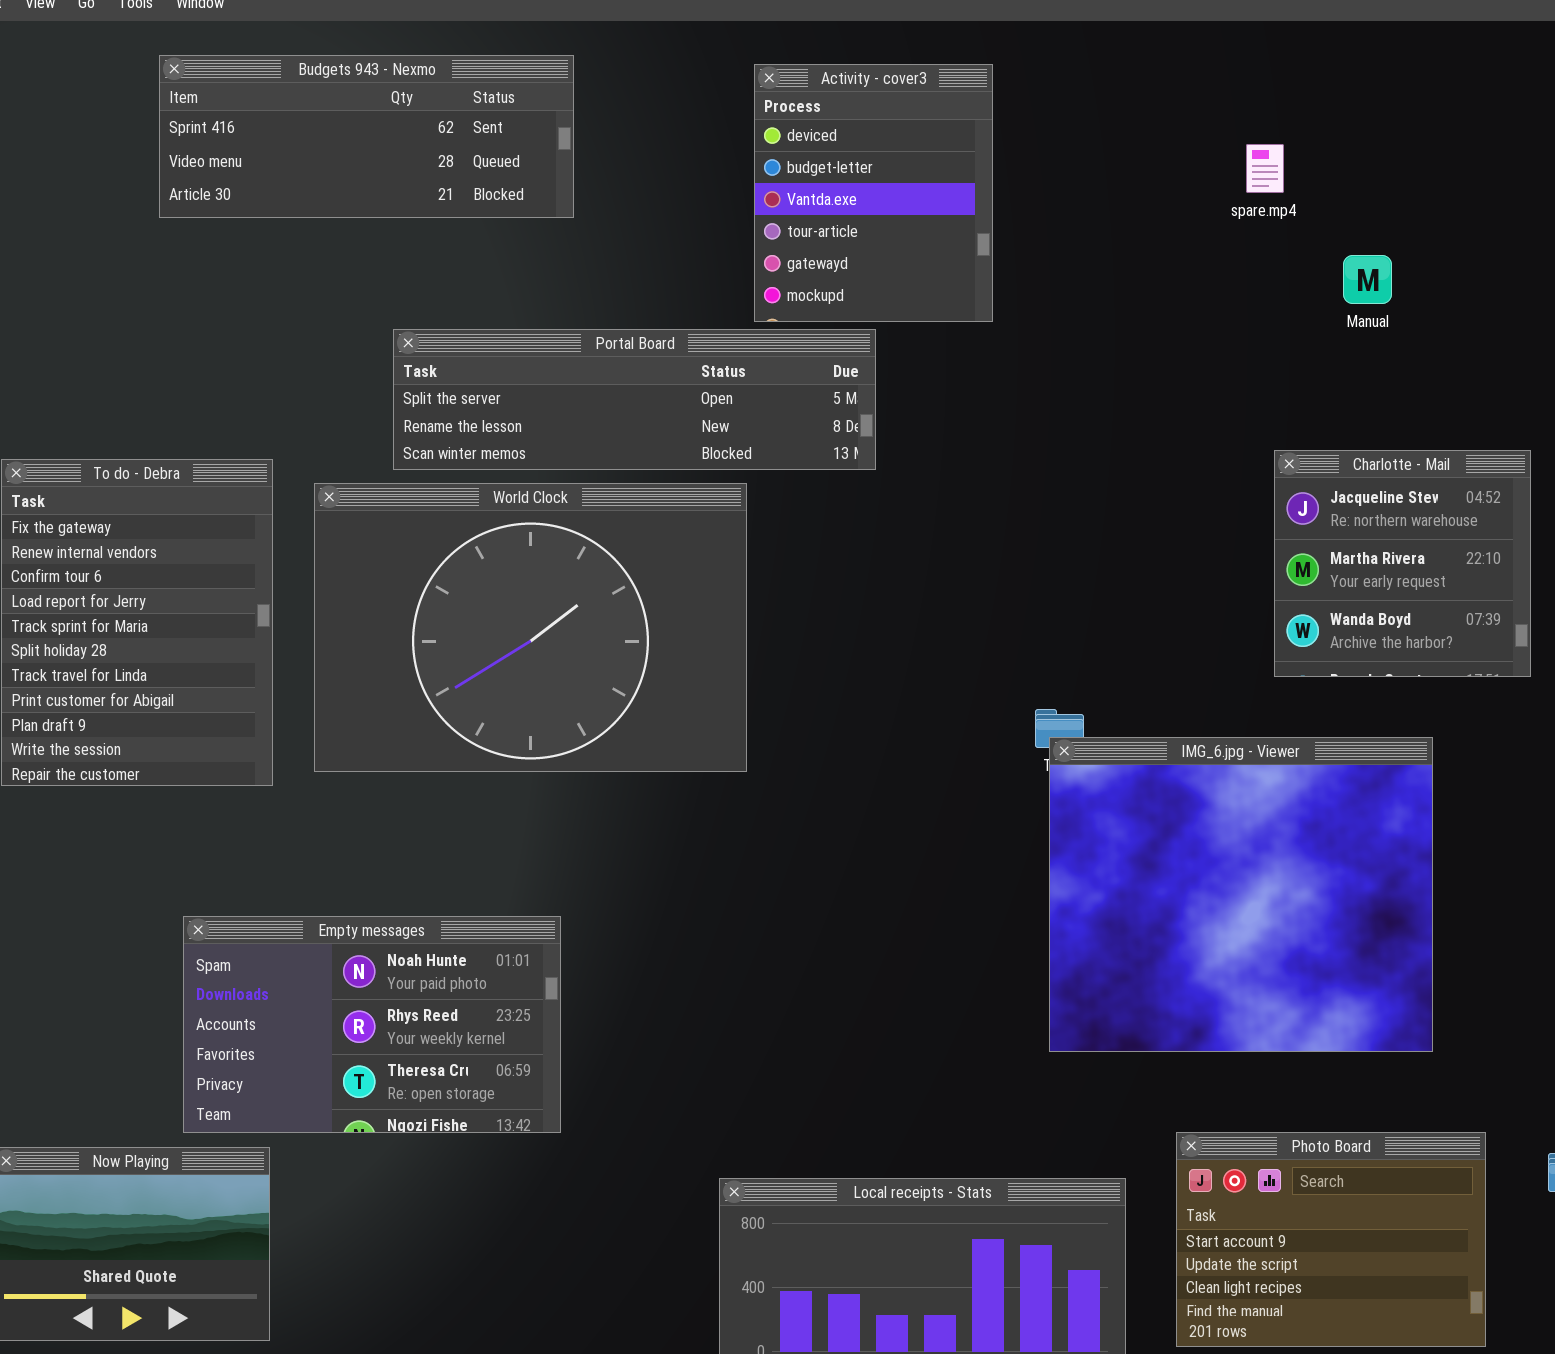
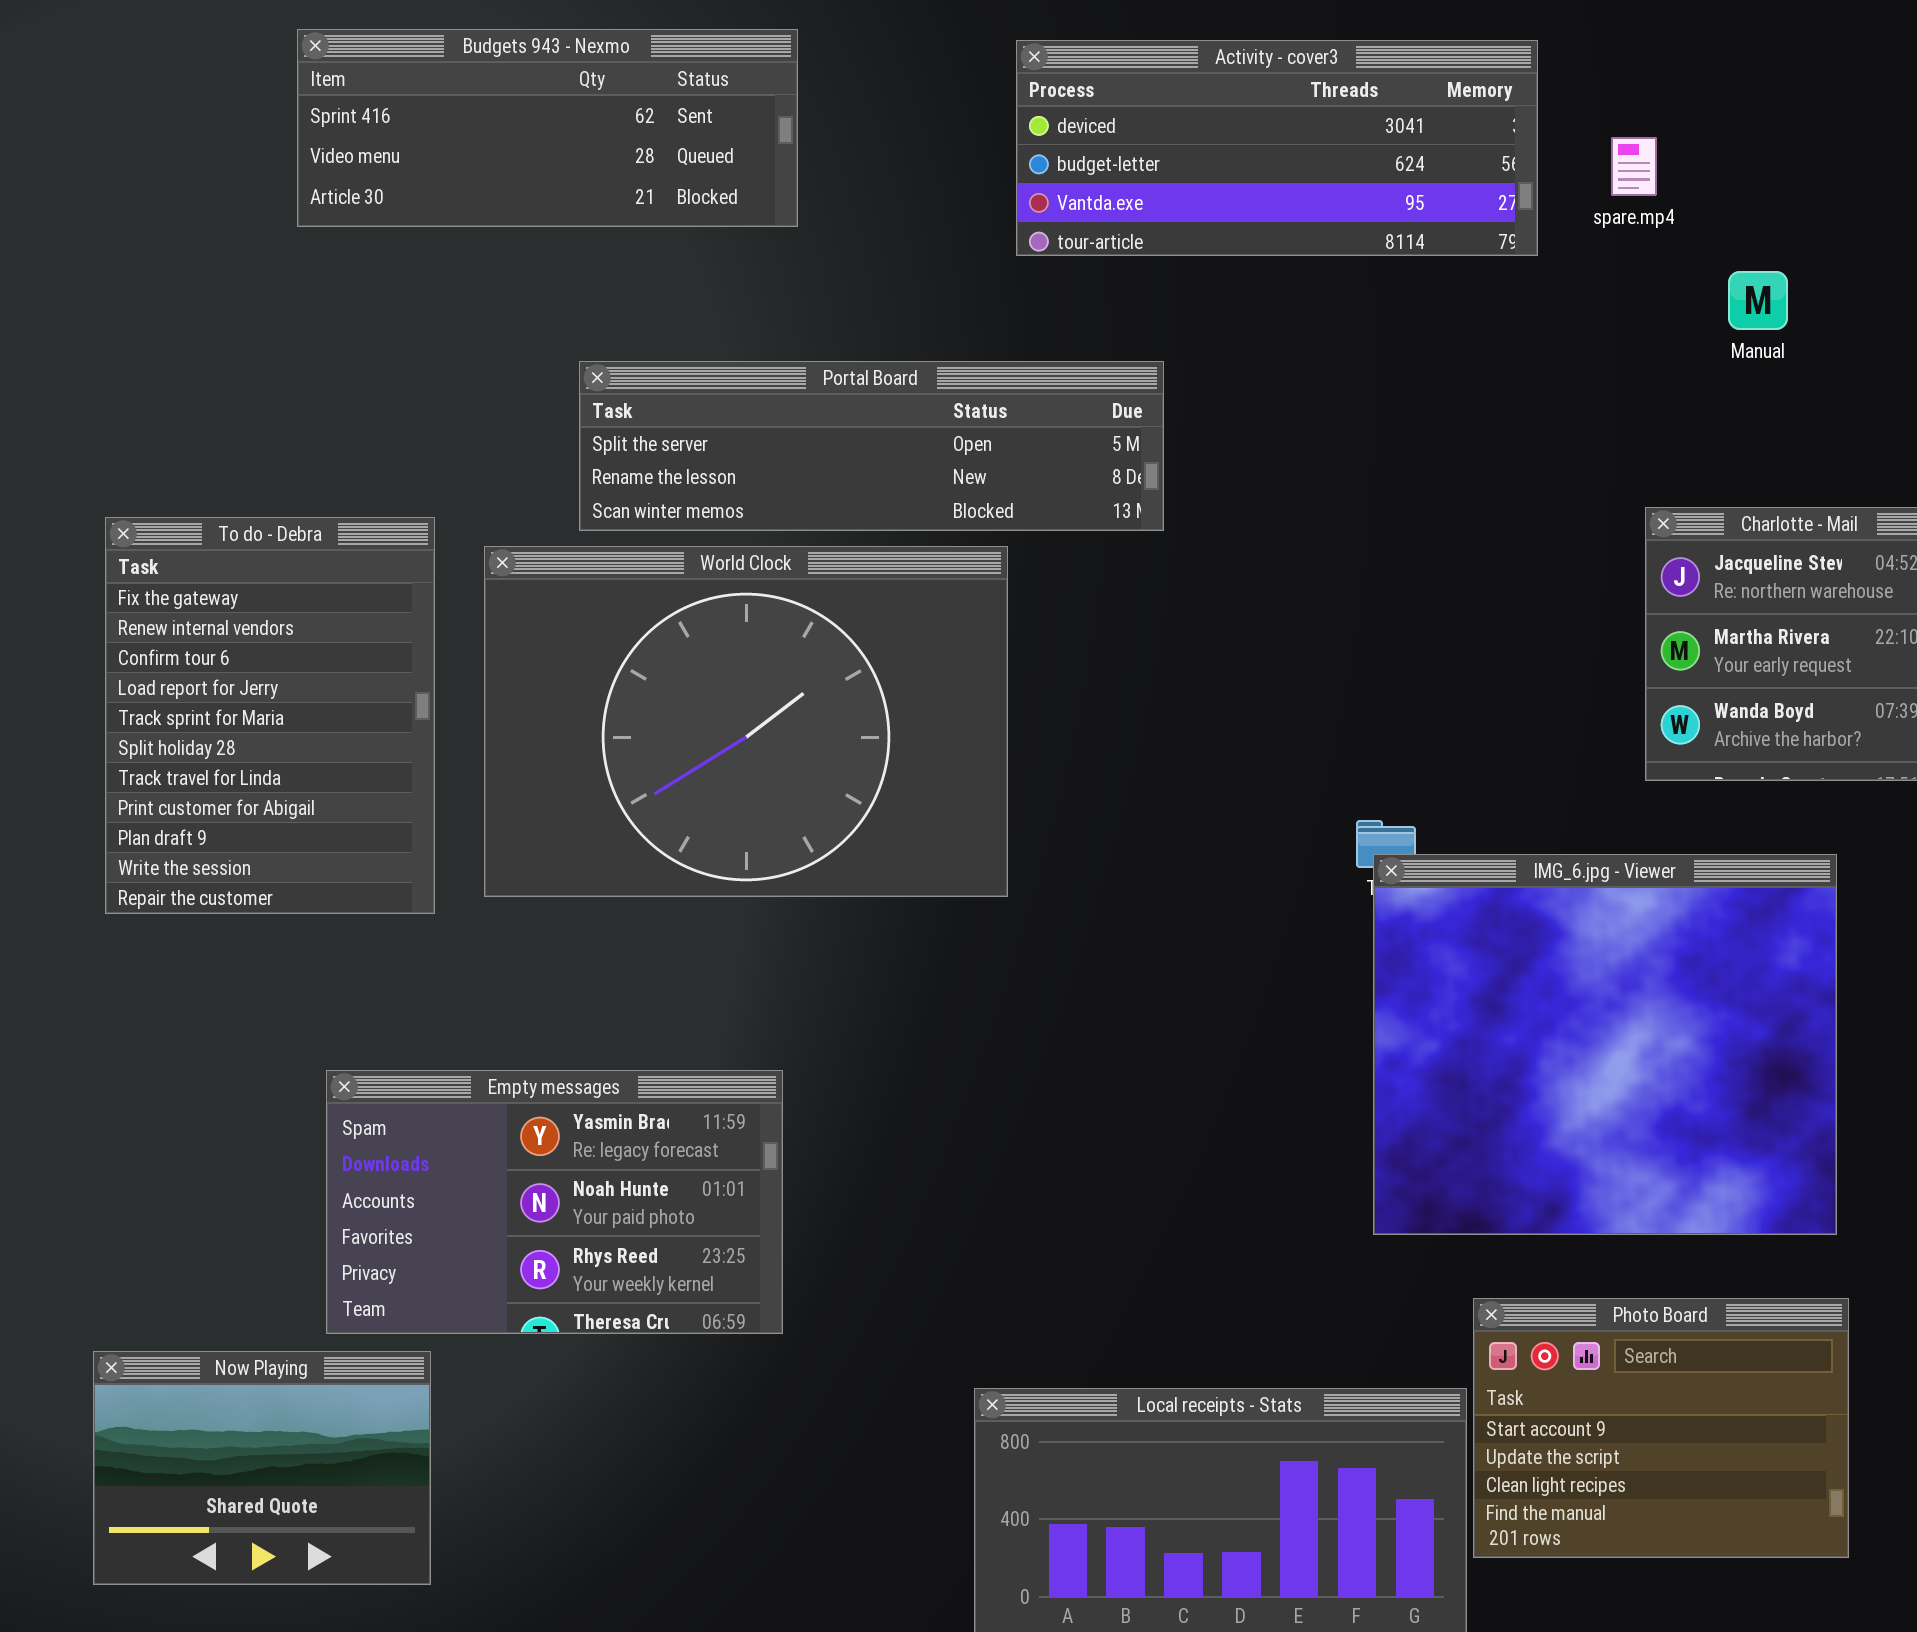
Activity - cover3: [754,64,993,322] -> [1016,40,1538,256], resized
Empty messages: [183,916,561,1133] -> [326,1070,783,1334], scrolled up 1 row
Photo Board: [1176,1132,1486,1347] -> [1473,1298,1849,1558], moved

